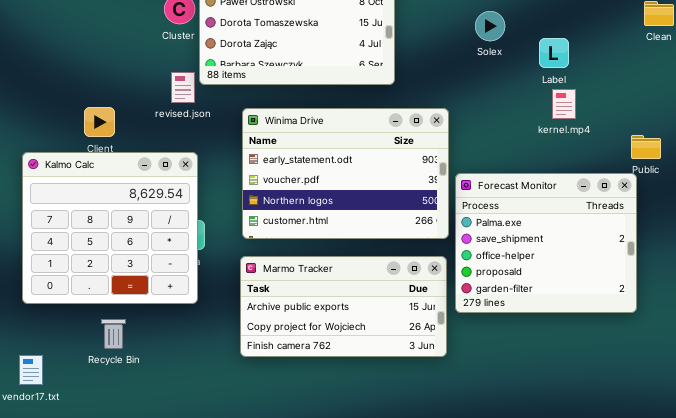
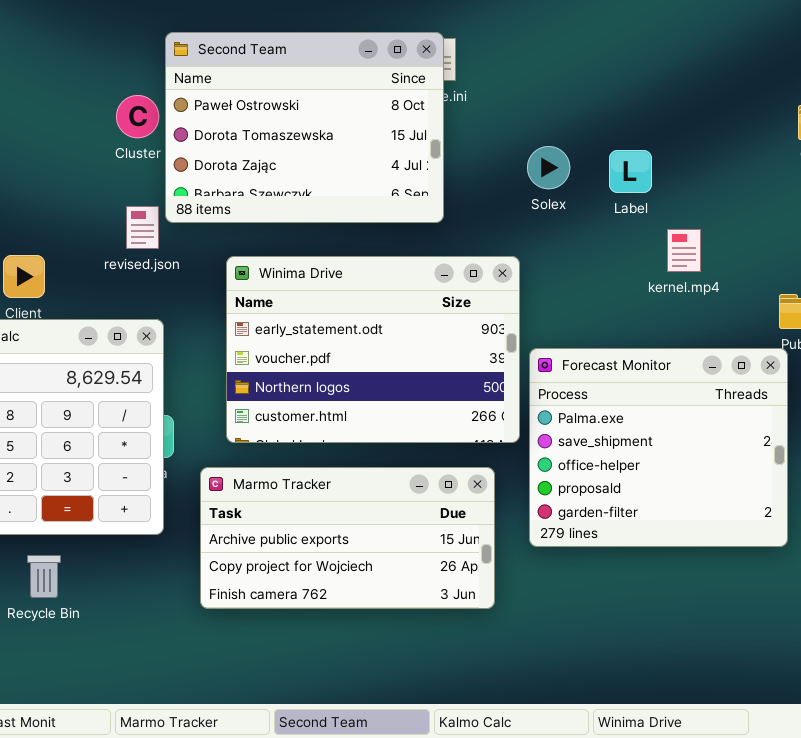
Solex: [475,11,505,41] -> [527,146,570,189], moved
Label: [539,38,569,68] -> [609,150,652,193], moved
Marmo Tracker: [240,256,447,357] -> [200,467,495,609], moved

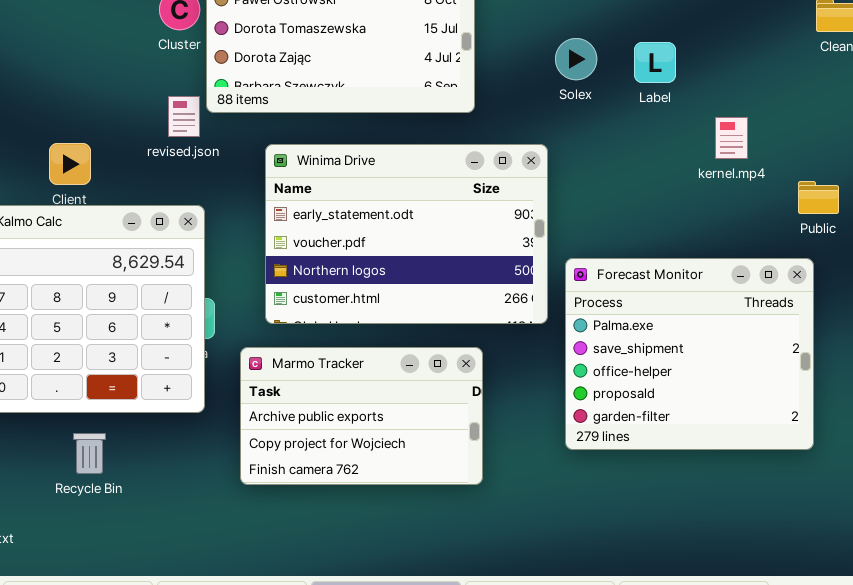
kernel.mp4: [667,229,701,272] -> [715,117,748,159], moved
Forecast Monitor: [529,348,788,547] -> [565,258,814,450], moved
Marmo Tracker: [200,467,495,609] -> [240,347,483,485], resized

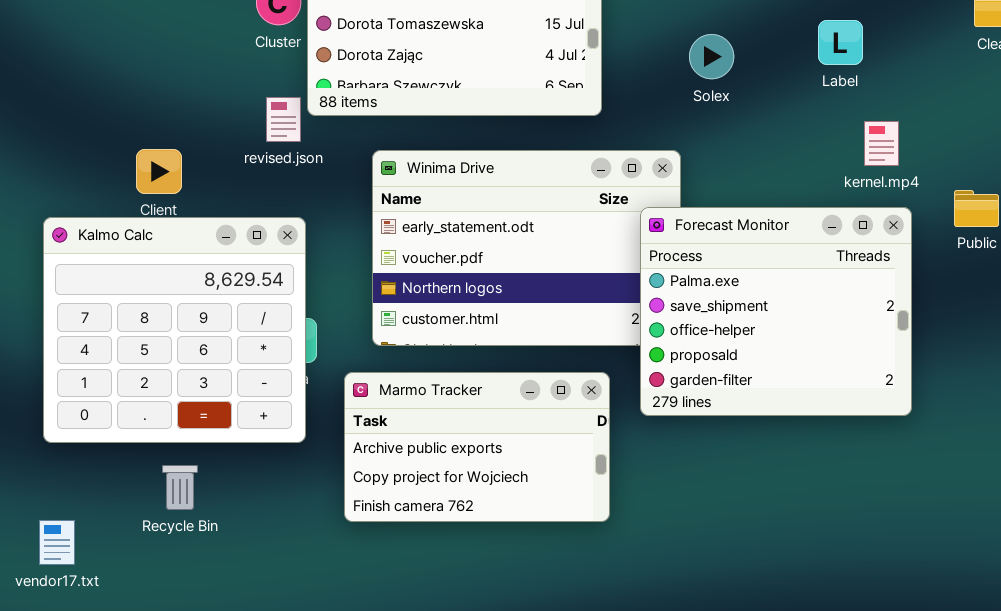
Label: [634,42,676,83] -> [818,20,863,65], moved
Forecast Monitor: [565,258,814,450] -> [640,207,912,416], moved

